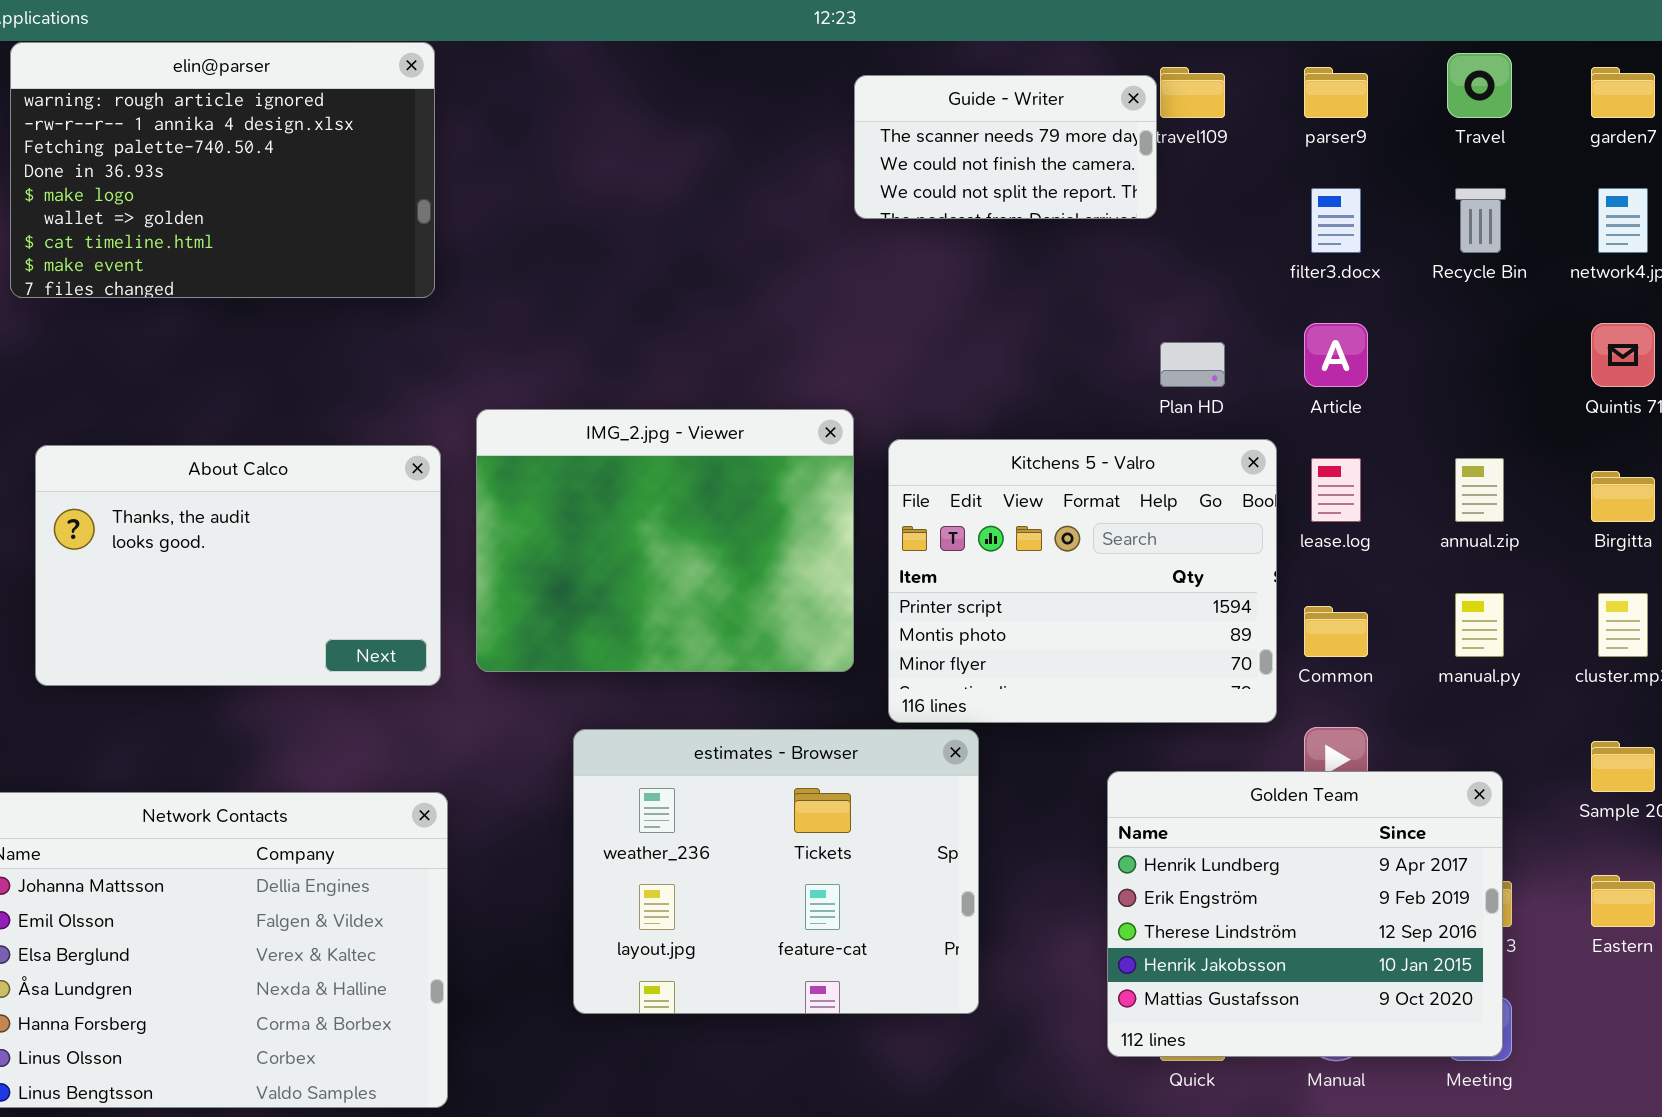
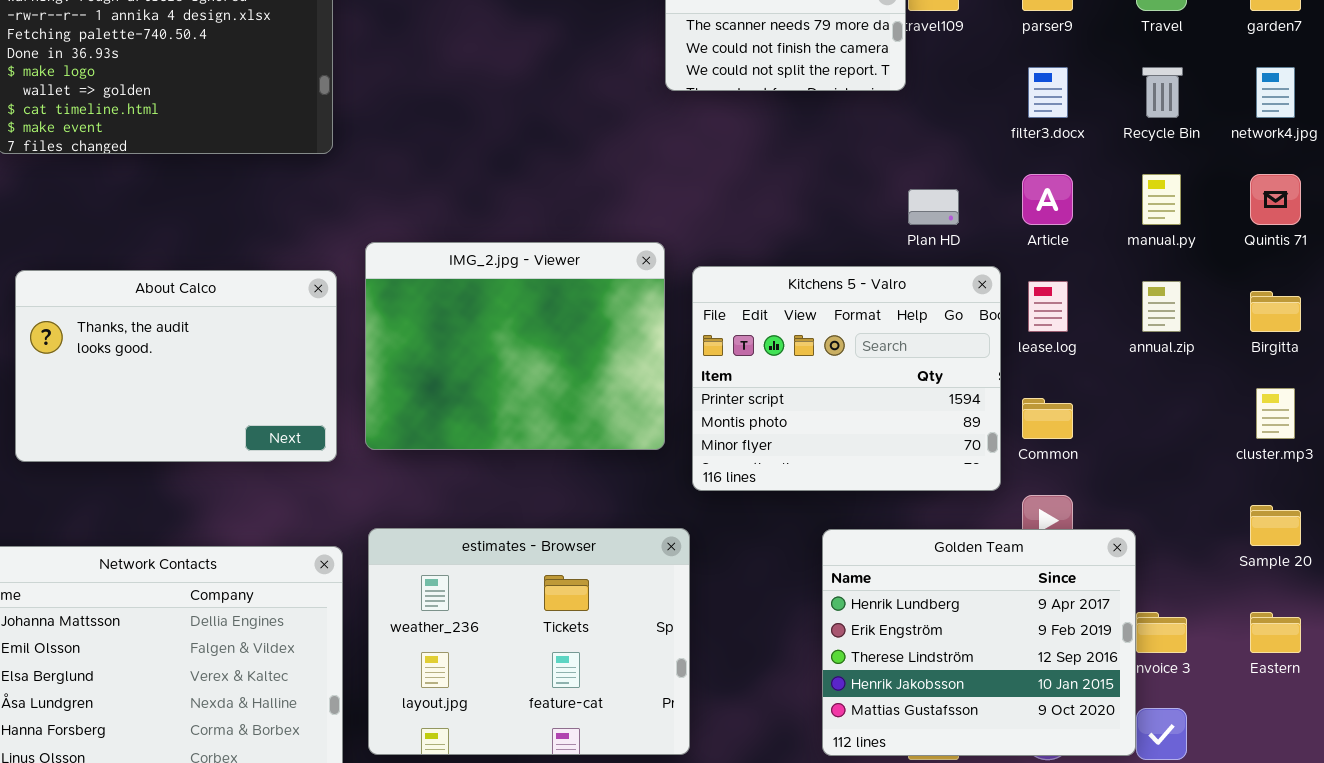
manual.py: [1455,593,1504,657] -> [1142,174,1181,225], moved
estimates - Browser: [573,729,979,1014] -> [368,528,690,755], moved
Golden Team: [1107,771,1503,1057] -> [822,529,1136,756], moved

